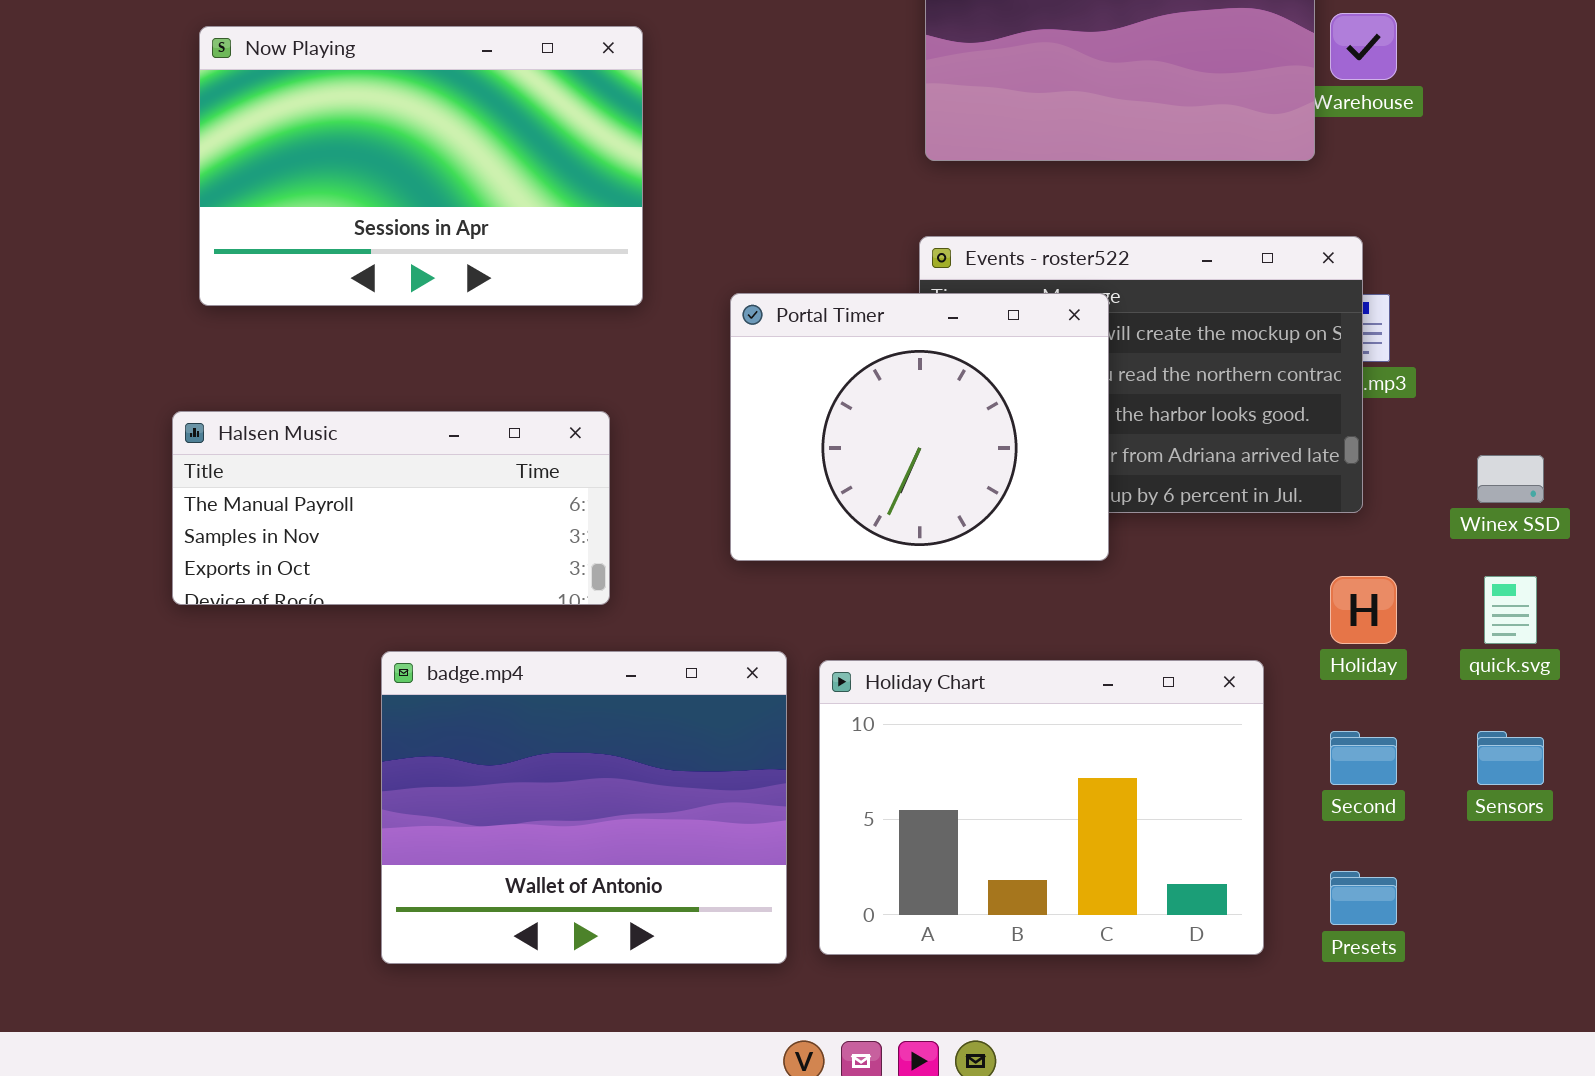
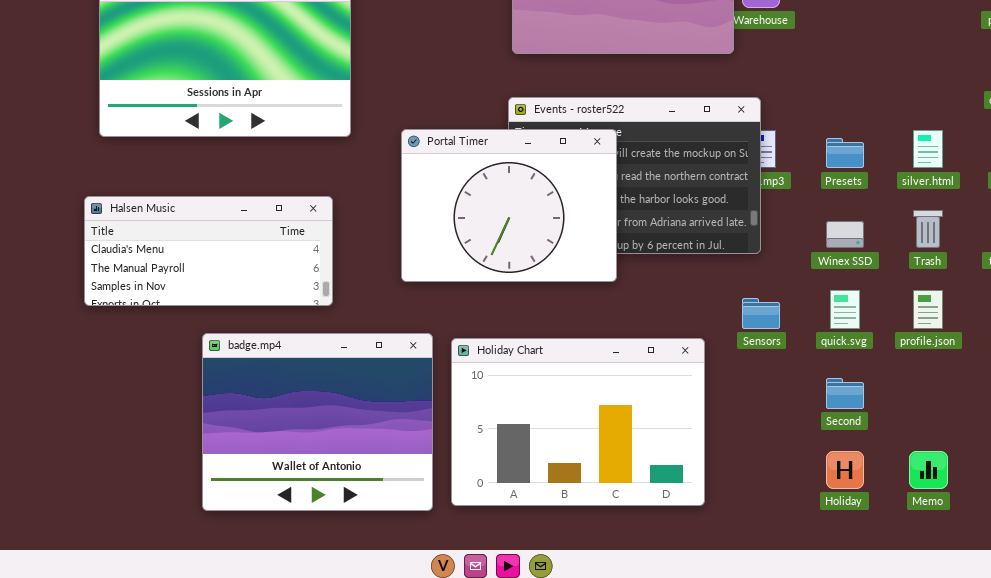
Halsen Music: [172,411,610,605] -> [84,196,333,306], scrolled up 1 row
Holiday: [1330,576,1397,644] -> [826,451,864,489], moved
Second: [1330,731,1397,785] -> [826,378,864,409], moved
Sensors: [1477,731,1544,785] -> [742,298,780,329], moved
Presets: [1330,871,1397,925] -> [826,138,864,168], moved

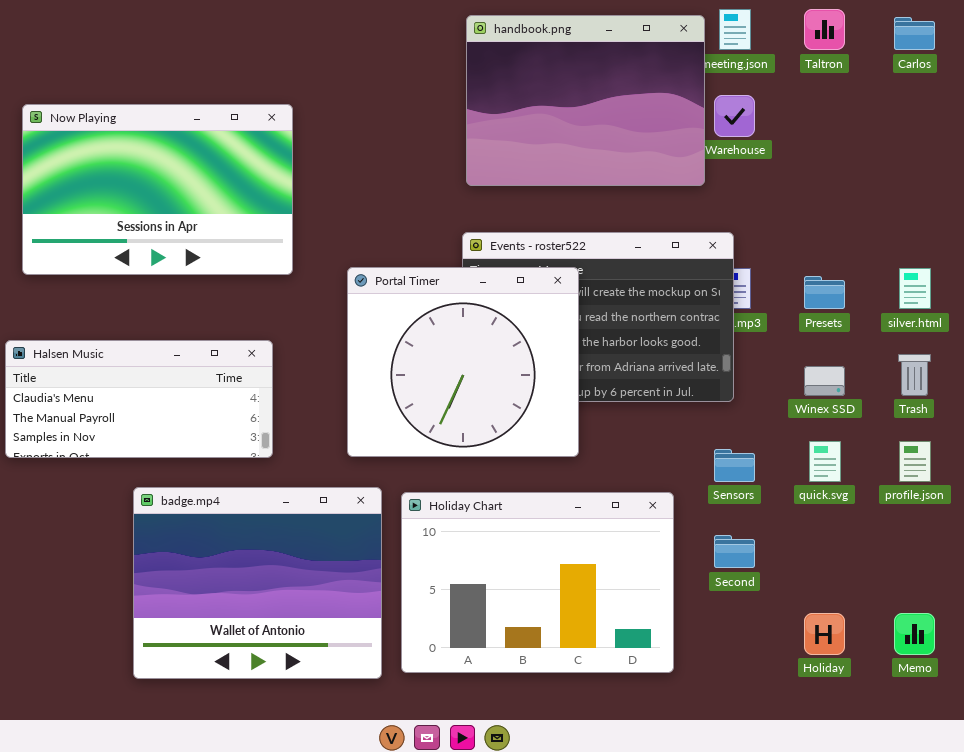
Portal Timer: [401,129,617,282] -> [347,267,579,457], resized
Second: [826,378,864,409] -> [714,535,755,568], moved

